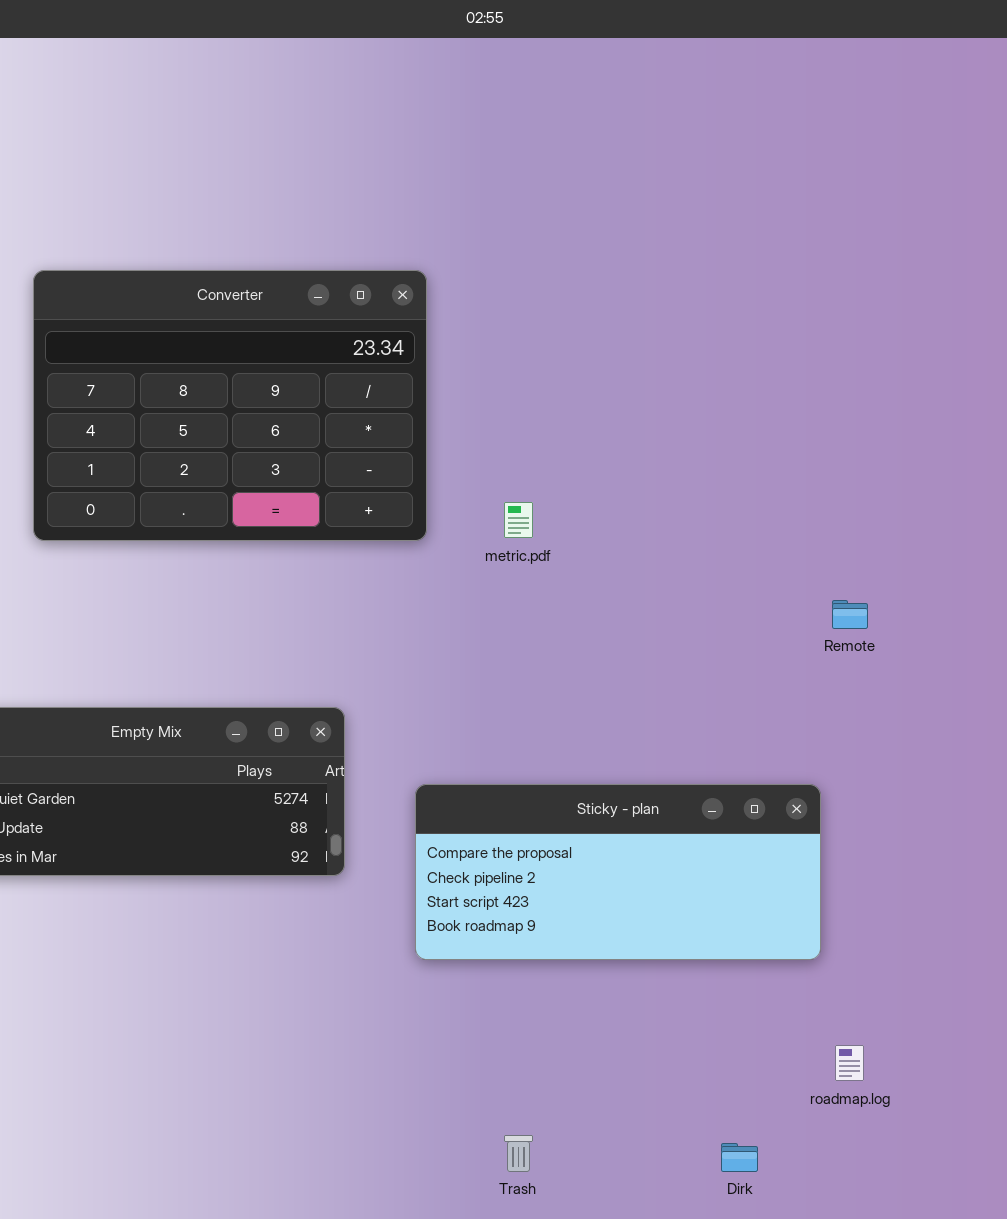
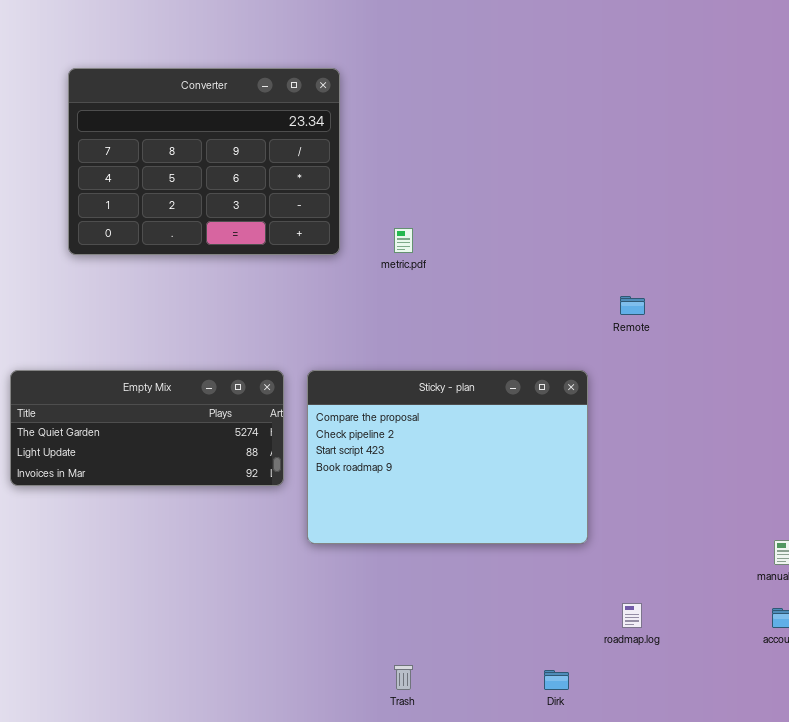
Sticky - plan: [415,784,821,960] -> [307,370,588,544], moved, resized

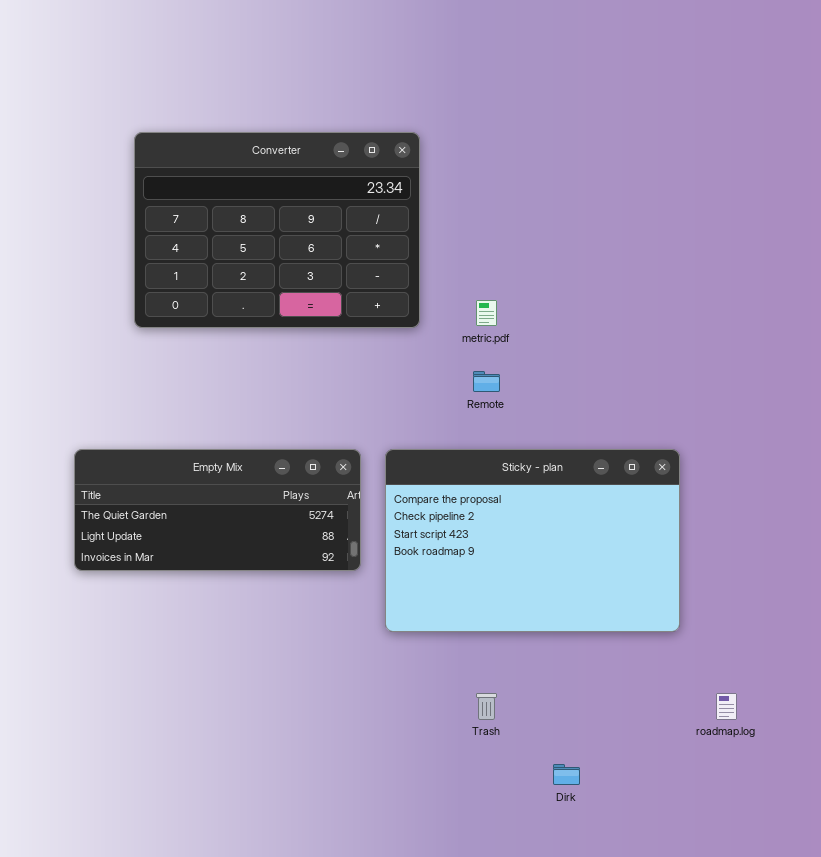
Remote: [620,296,645,315] -> [473,371,500,392], moved
Trash: [394,665,413,690] -> [476,693,497,720], moved
Dirk: [544,670,569,690] -> [553,764,580,785], moved

